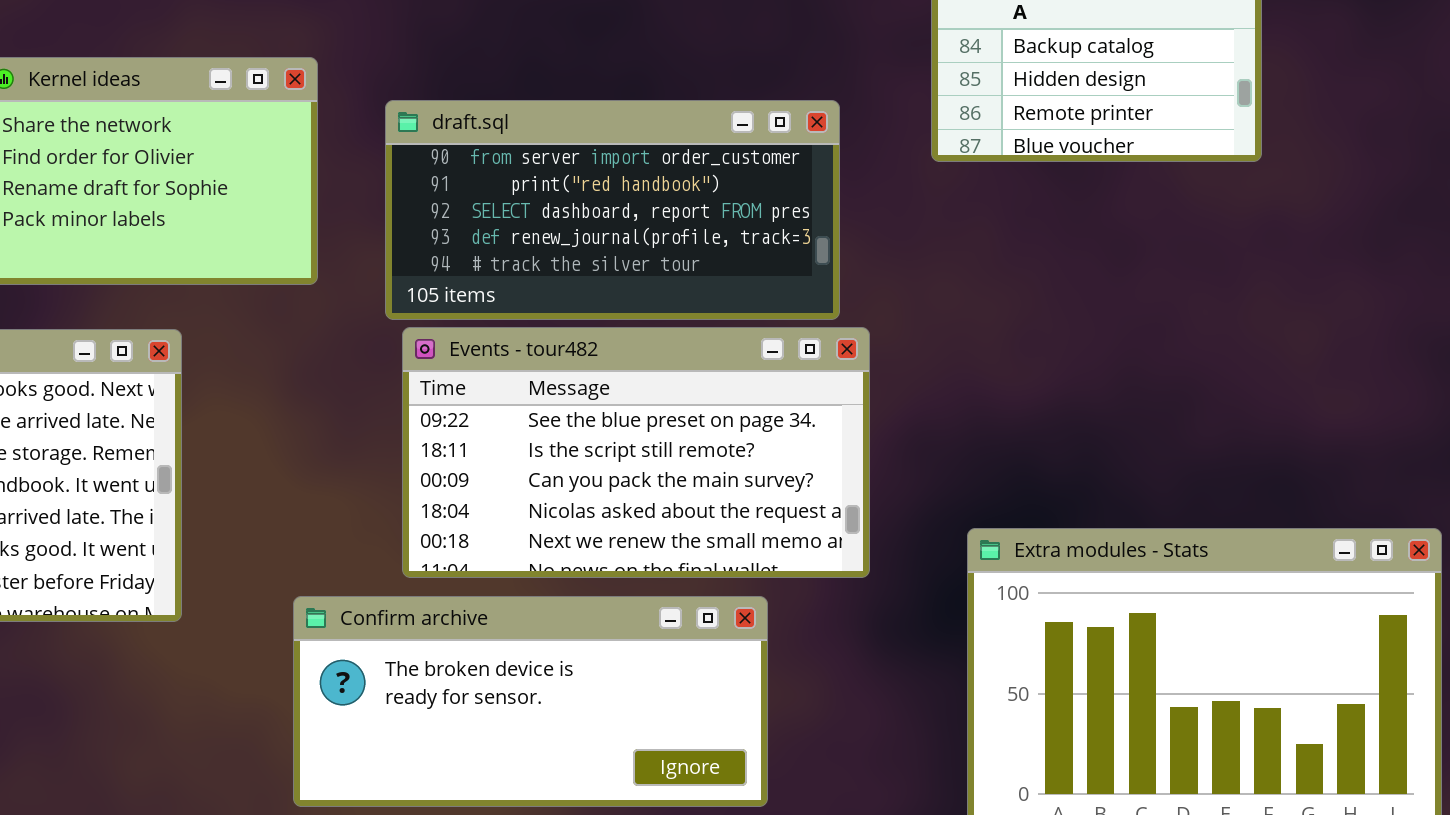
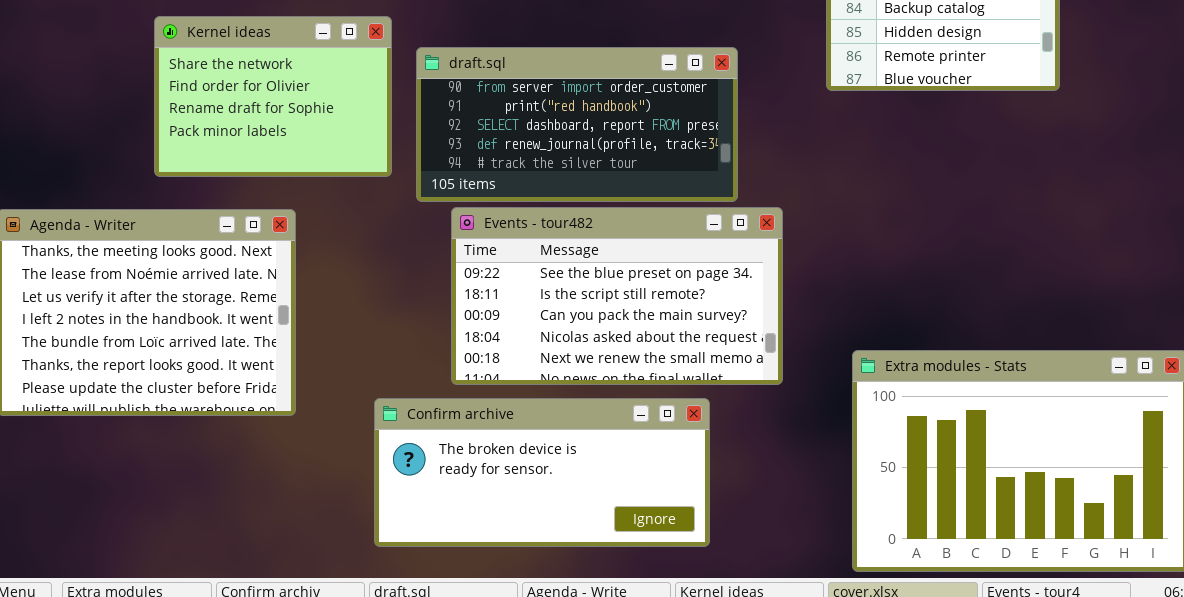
draft.sql: [385,100,840,320] -> [416,47,738,202], moved

